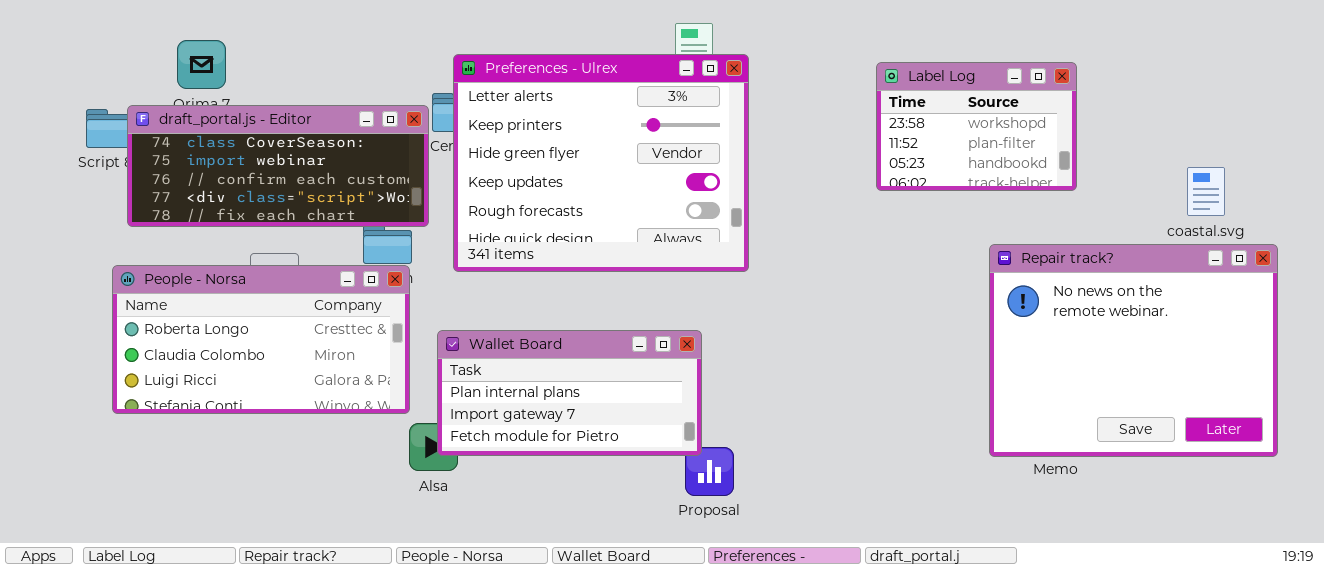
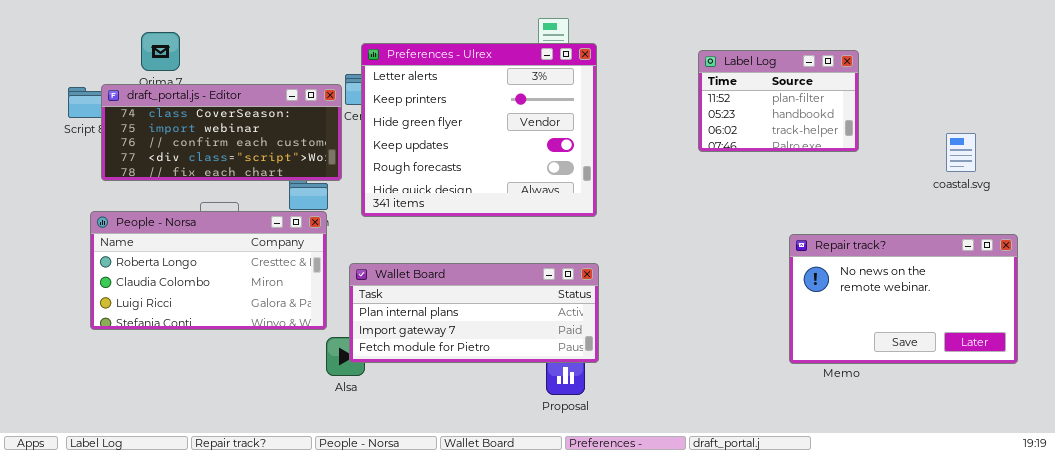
Label Log: [876,62,1077,191] -> [698,50,859,152], scrolled down 1 row
Repair track?: [989,244,1278,457] -> [789,234,1018,364], resized
Wallet Board: [437,330,702,456] -> [349,263,599,363], resized

